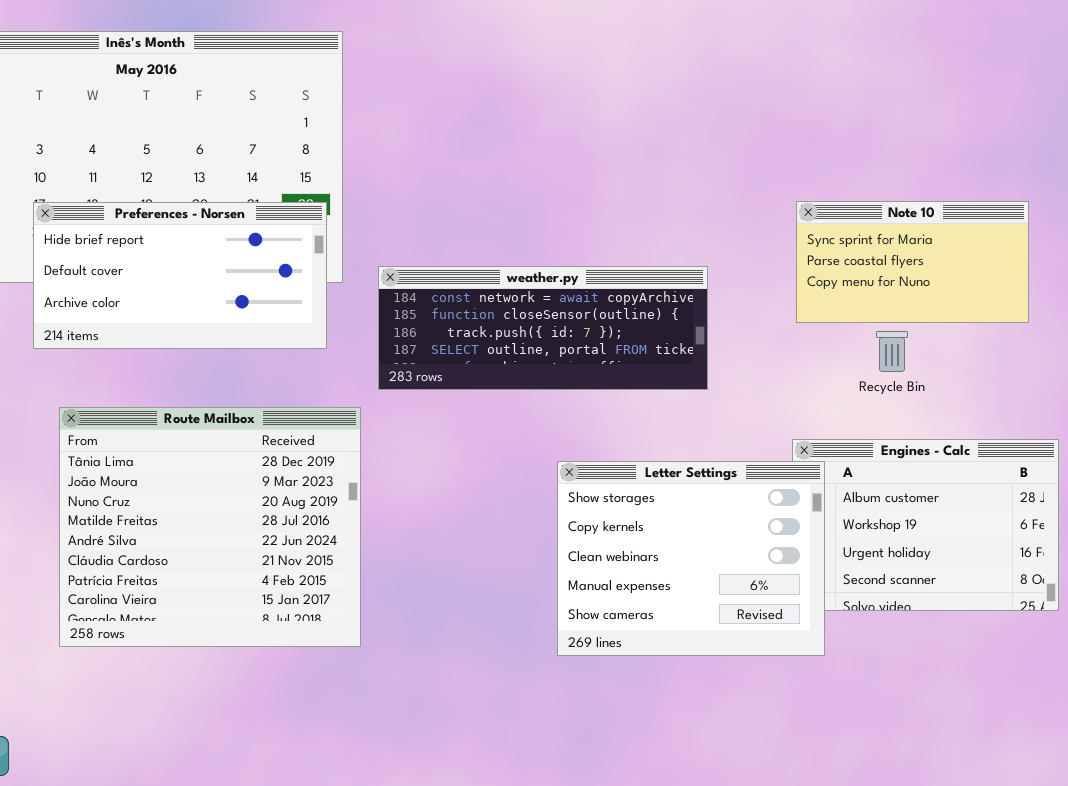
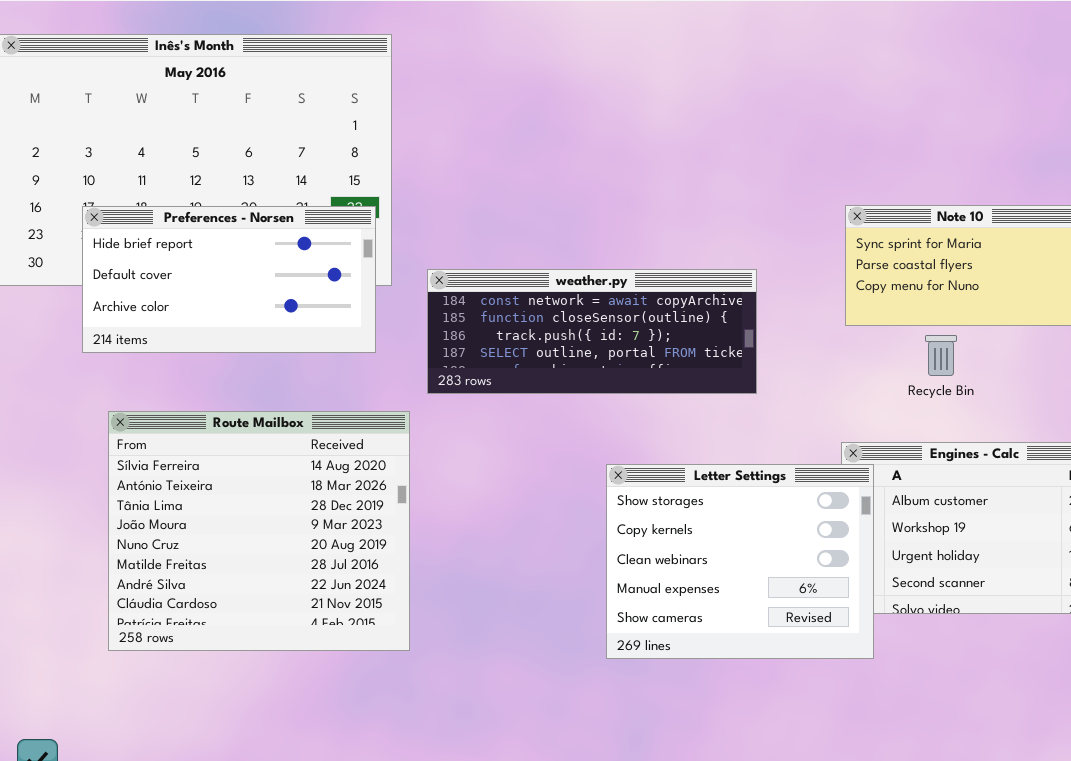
Route Mailbox: [59,407,361,647] -> [108,411,410,651], scrolled up 2 rows

